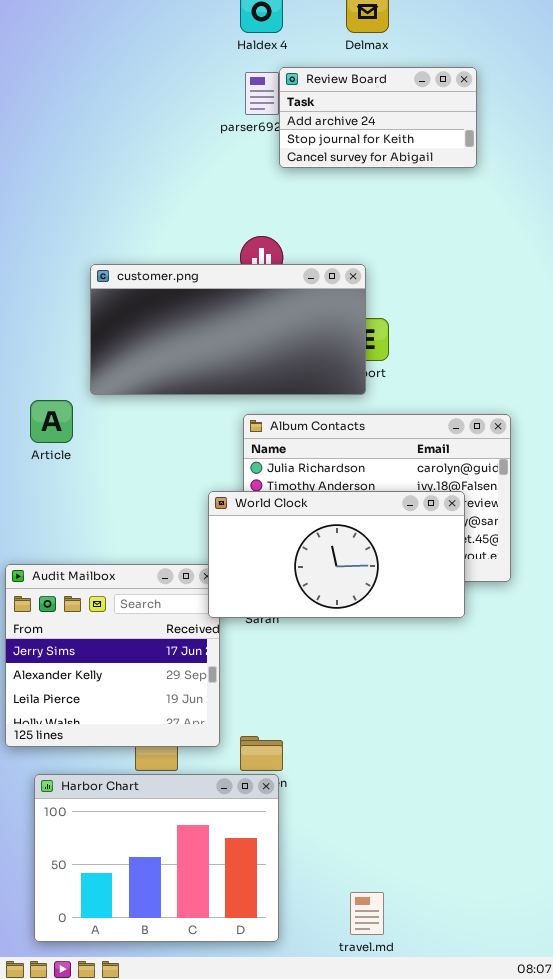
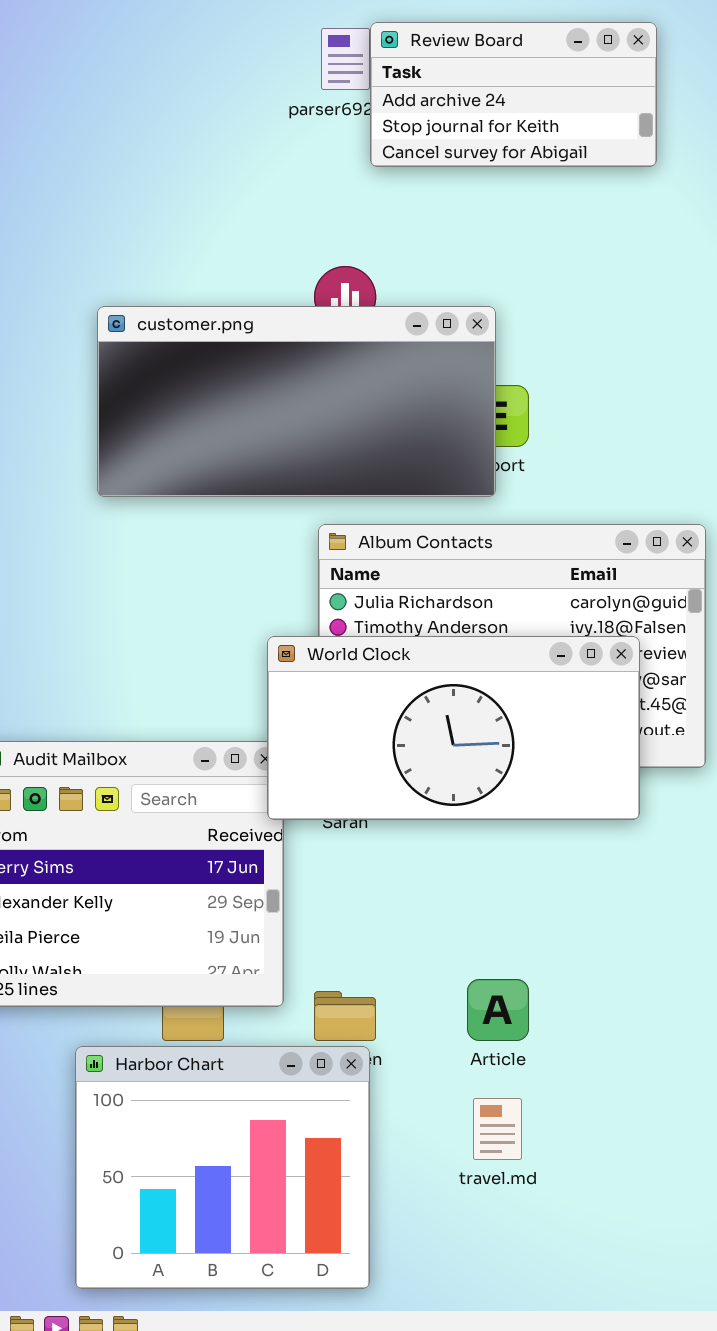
Article: [30,400,73,443] -> [467,979,529,1041], moved
Harbor Chart: [34,774,279,942] -> [75,1046,370,1289], resized
travel.md: [350,892,384,935] -> [473,1098,522,1160], moved

